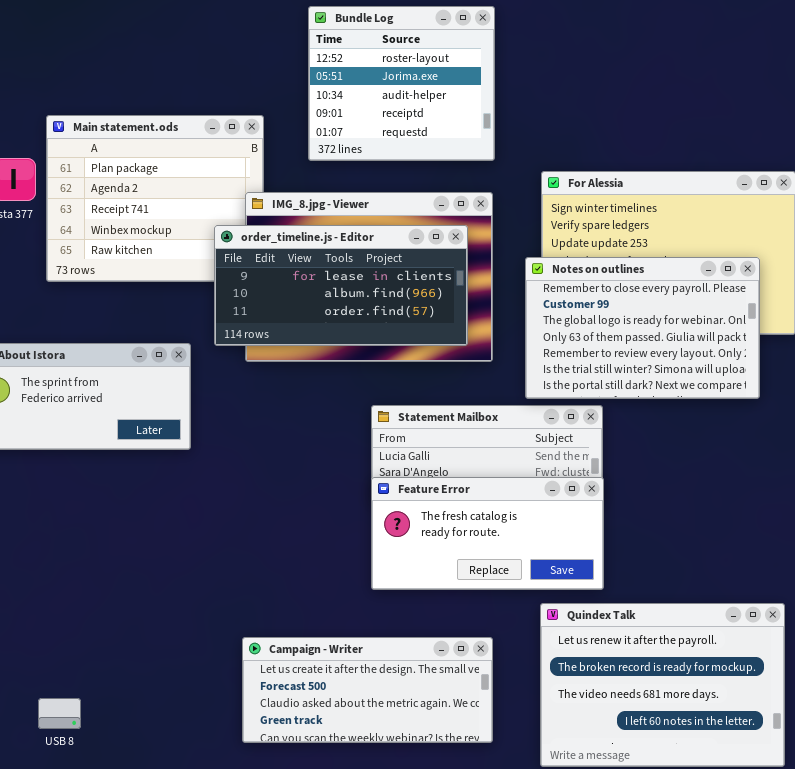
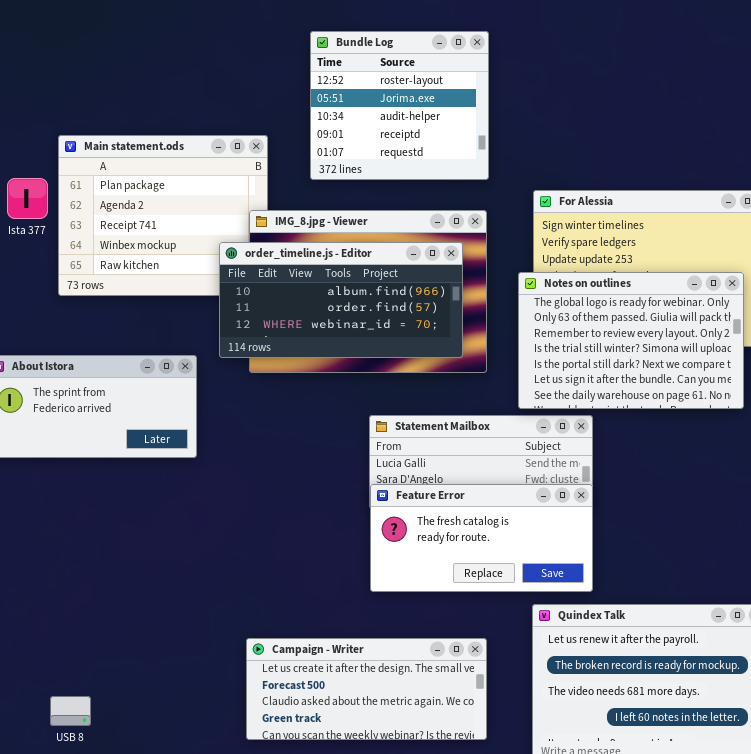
order_timeline.js - Editor: [214,225,468,346] -> [219,242,463,358], scrolled down 1 row
Notes on outlines: [525,257,760,399] -> [518,272,744,409], scrolled down 2 rows

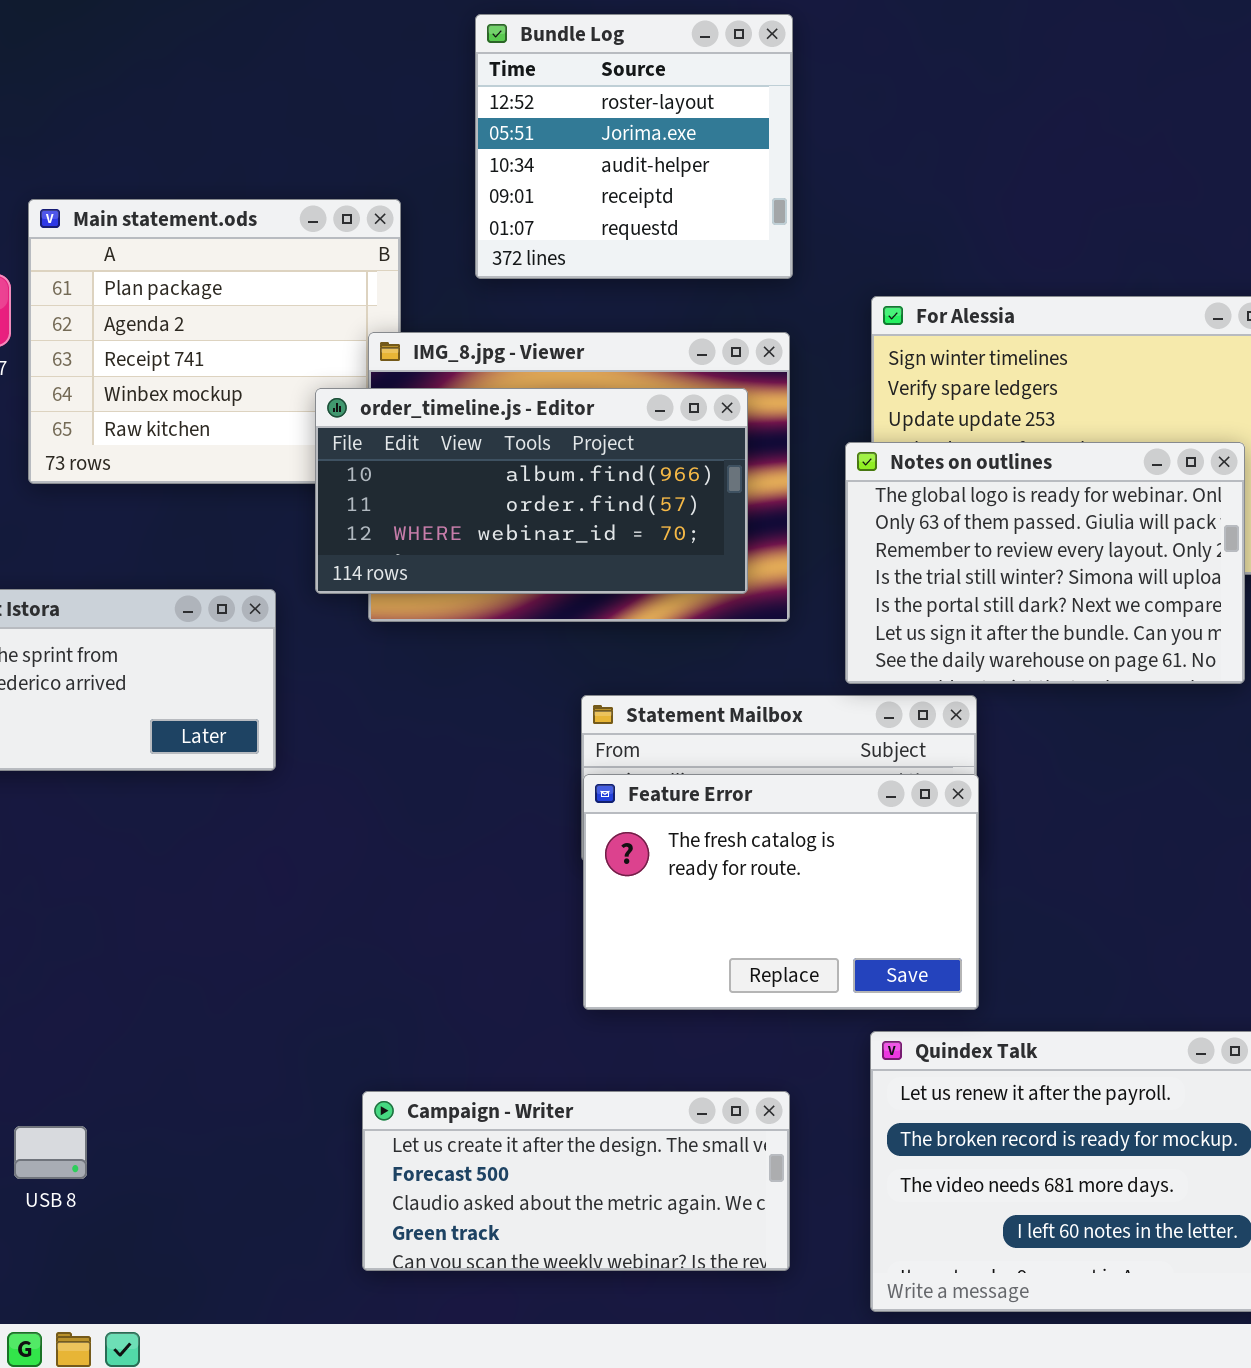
Feature Error: [370,484,593,592] -> [583,774,979,1010], resized
USB 8: [50,696,91,726] -> [14,1126,87,1179], moved

